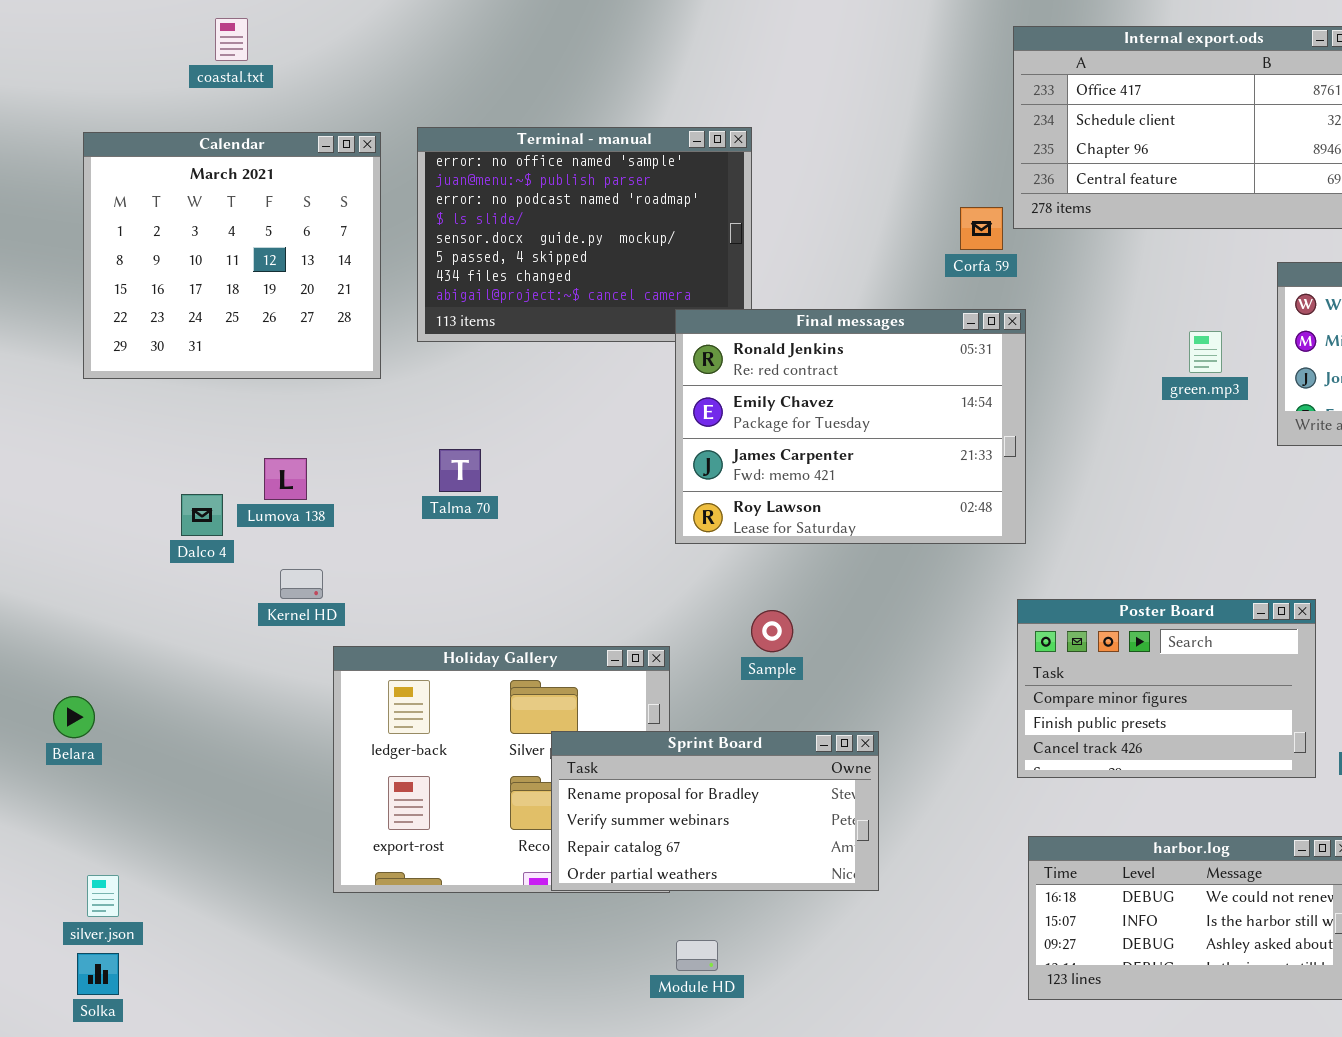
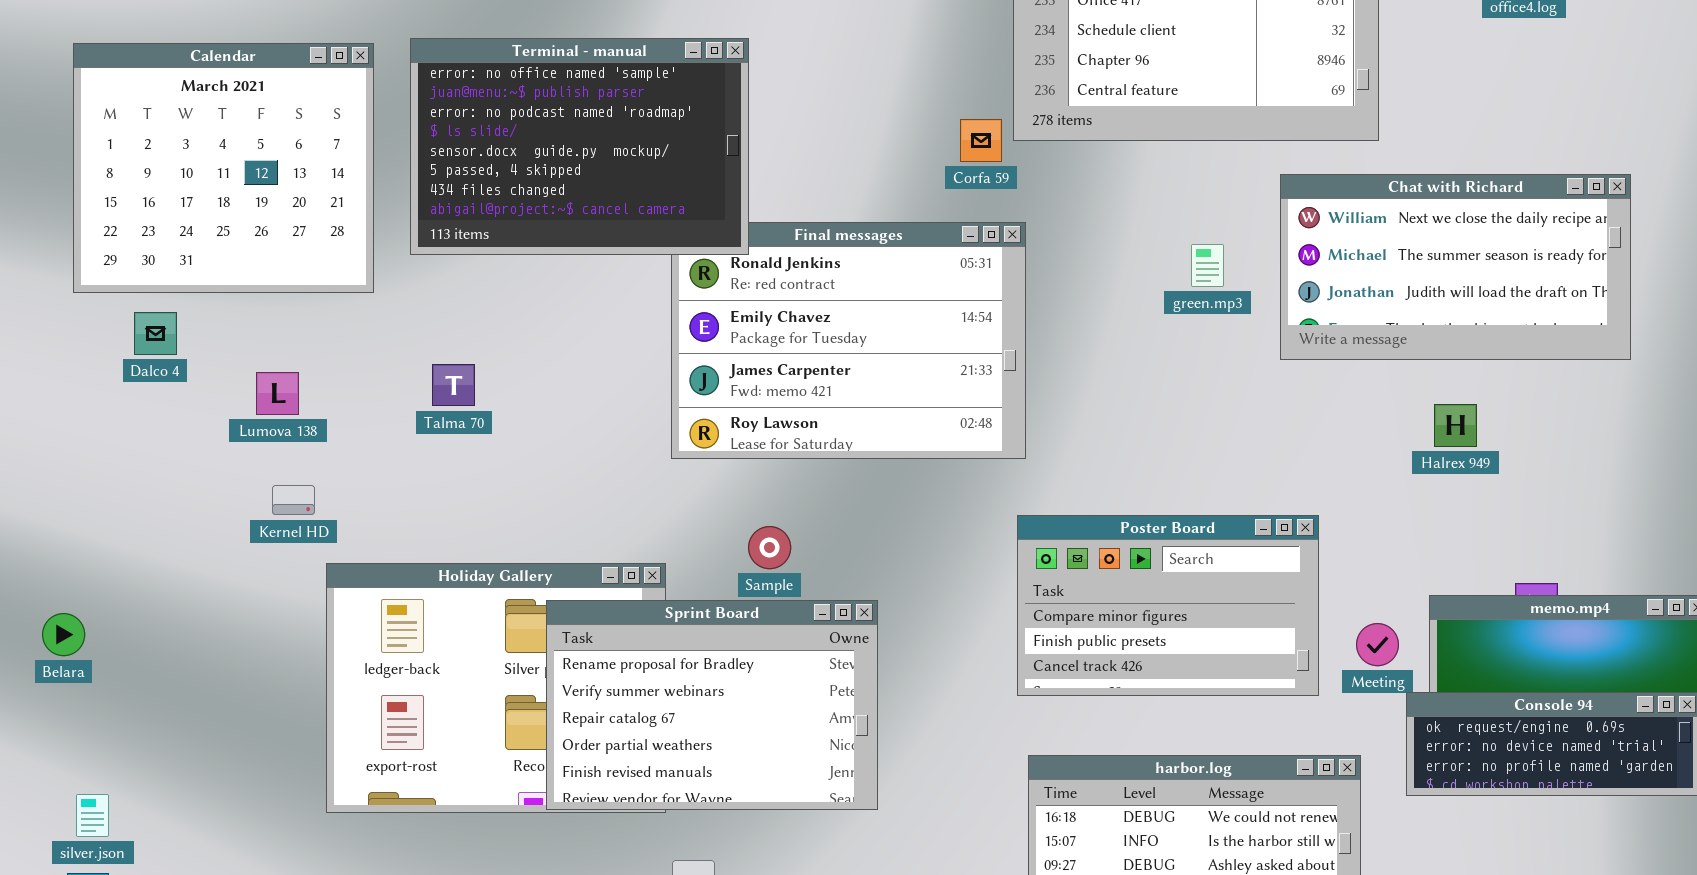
Terminal - manual: [417,127,752,342] -> [410,38,749,255], raised
Dalco 4: [181,494,223,536] -> [134,312,177,355], moved
Sprint Board: [551,731,879,891] -> [546,600,878,810], resized

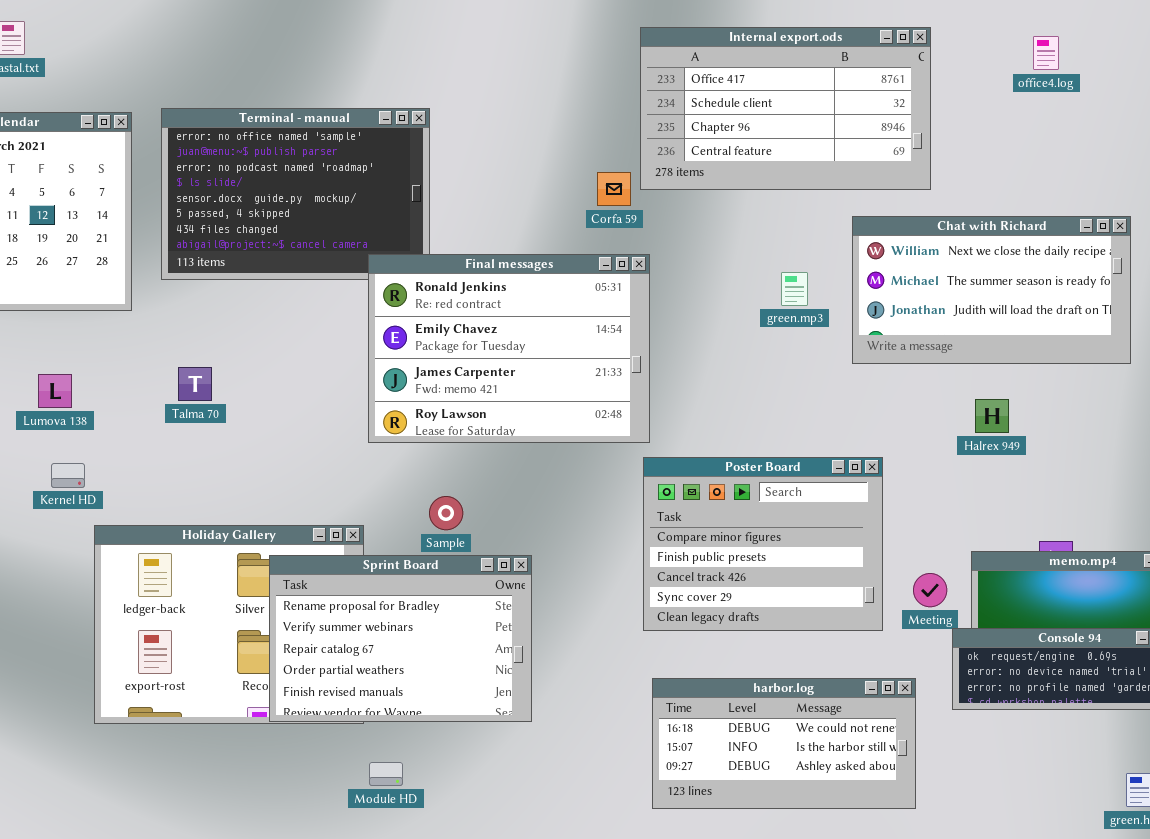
Final messages: [671,222,1026,459] -> [368,254,650,443], raised
Poster Board: [1017,515,1319,696] -> [643,457,883,631], resized

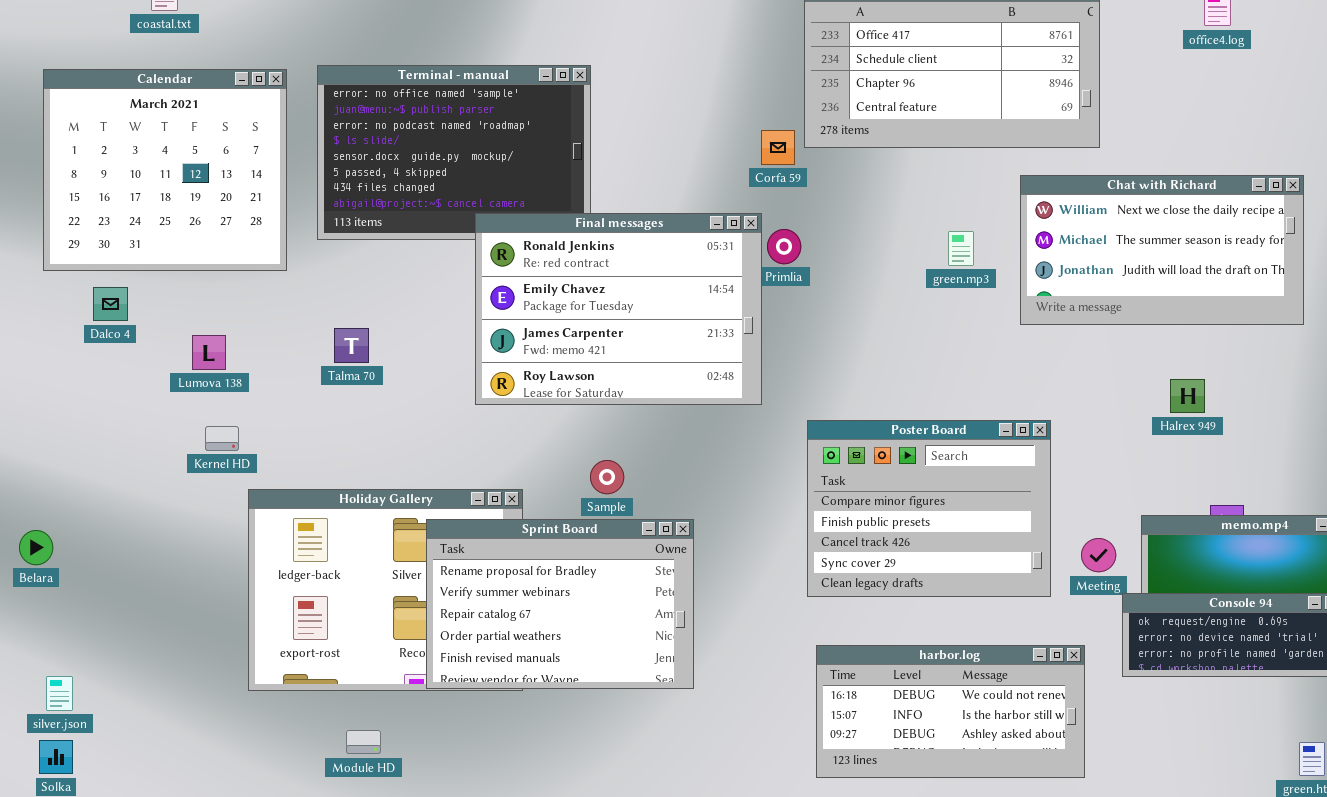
Final messages: [368,254,650,443] -> [475,213,762,405], moved
Halrex 949: [975,399,1009,433] -> [1170,379,1205,413], moved
Module HD: [369,762,403,786] -> [346,730,381,754], moved

